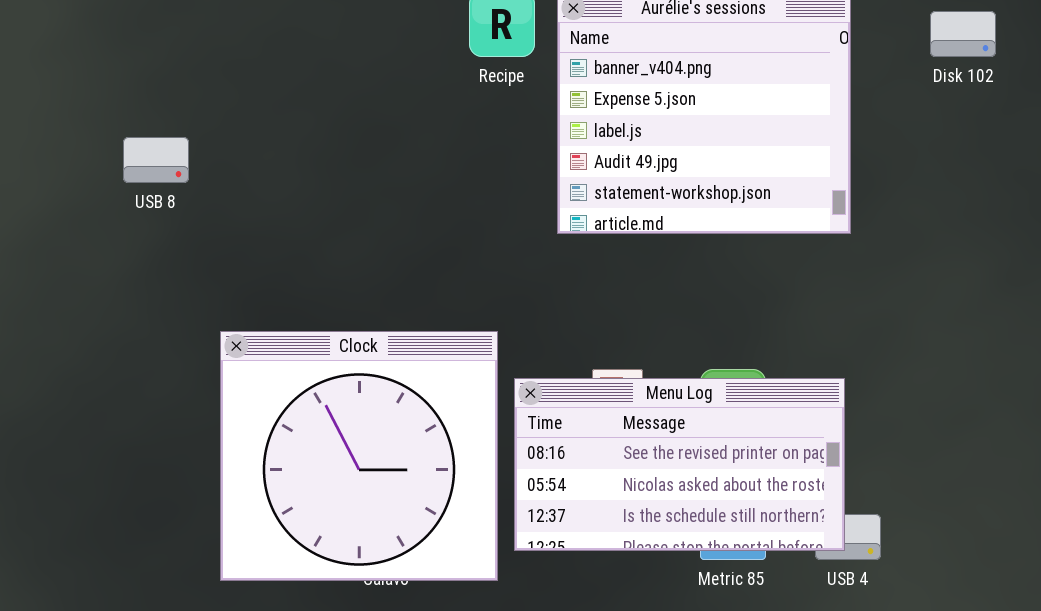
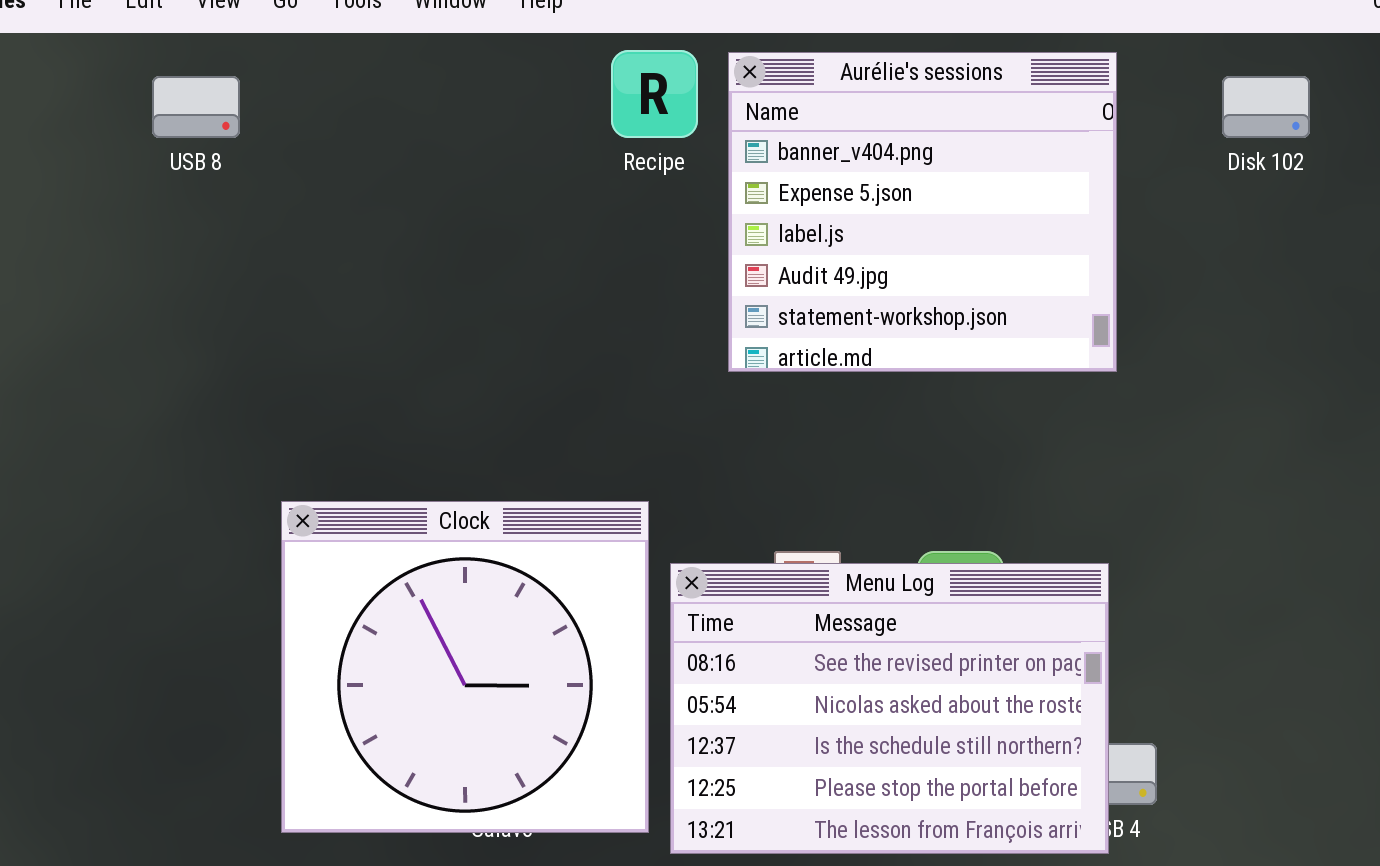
USB 8: [123,137,189,183] -> [152,76,240,138], moved
Menu Log: [514,378,845,551] -> [670,563,1109,854], resized

